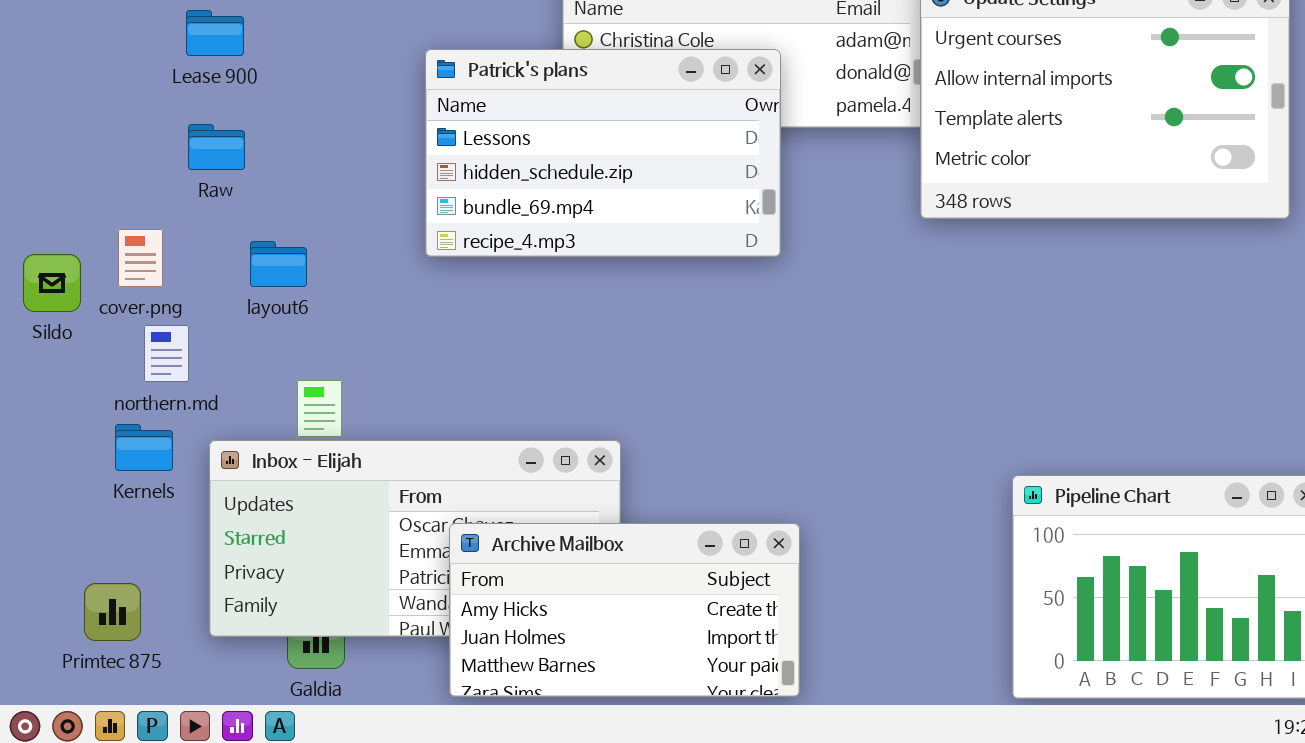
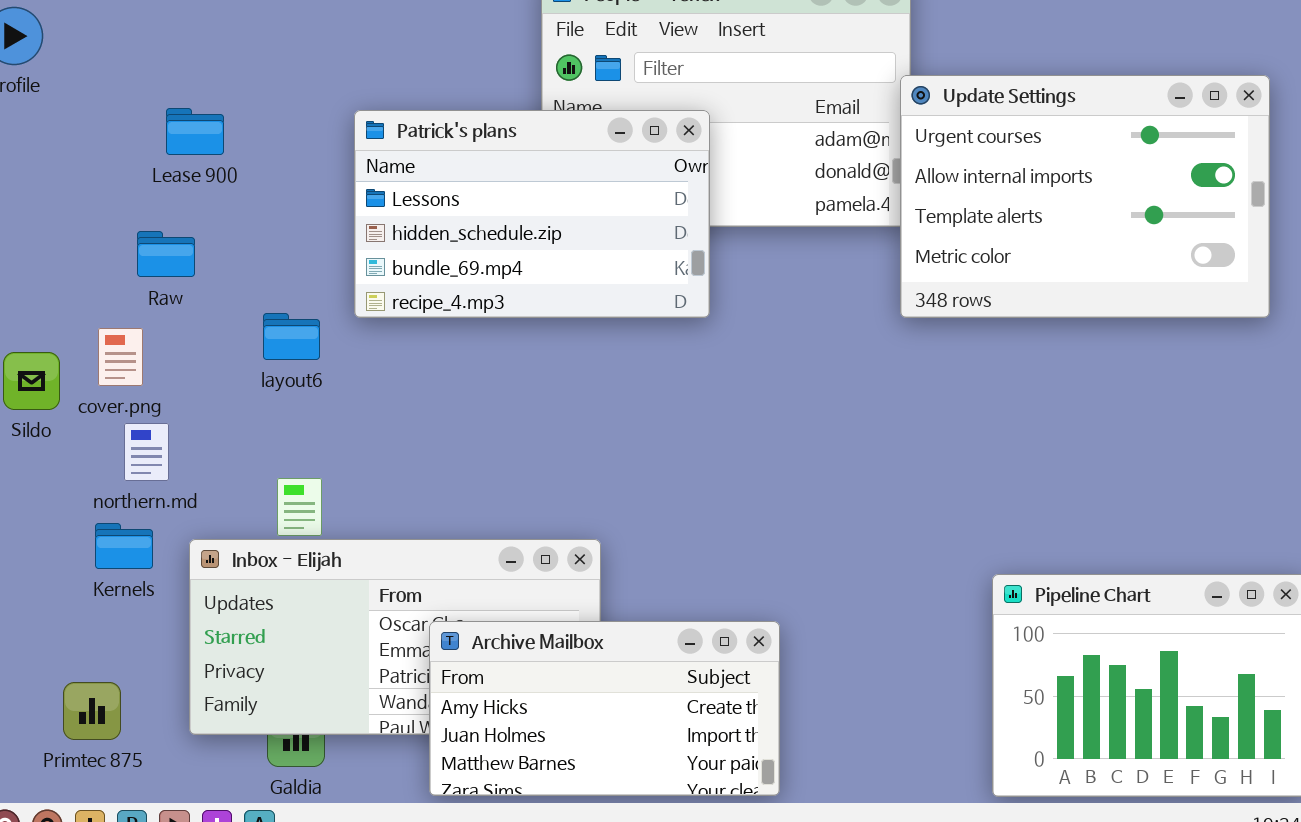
Patrick's plans: [425,49,781,257] -> [354,110,710,318], moved
Raw: [188,124,245,170] -> [137,231,195,277], moved
layout6: [250,241,307,287] -> [263,313,320,360], moved

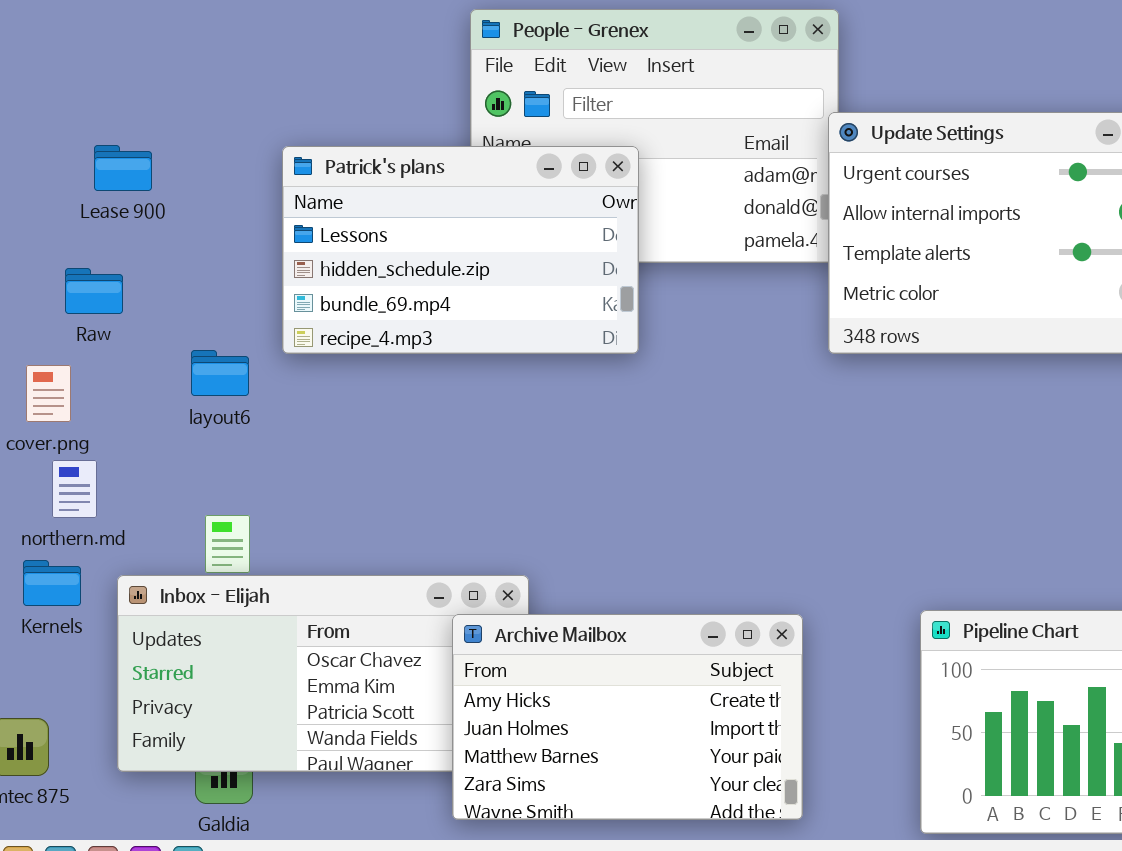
Archive Mailbox: [429,621,780,796] -> [452,614,803,820], moved, resized

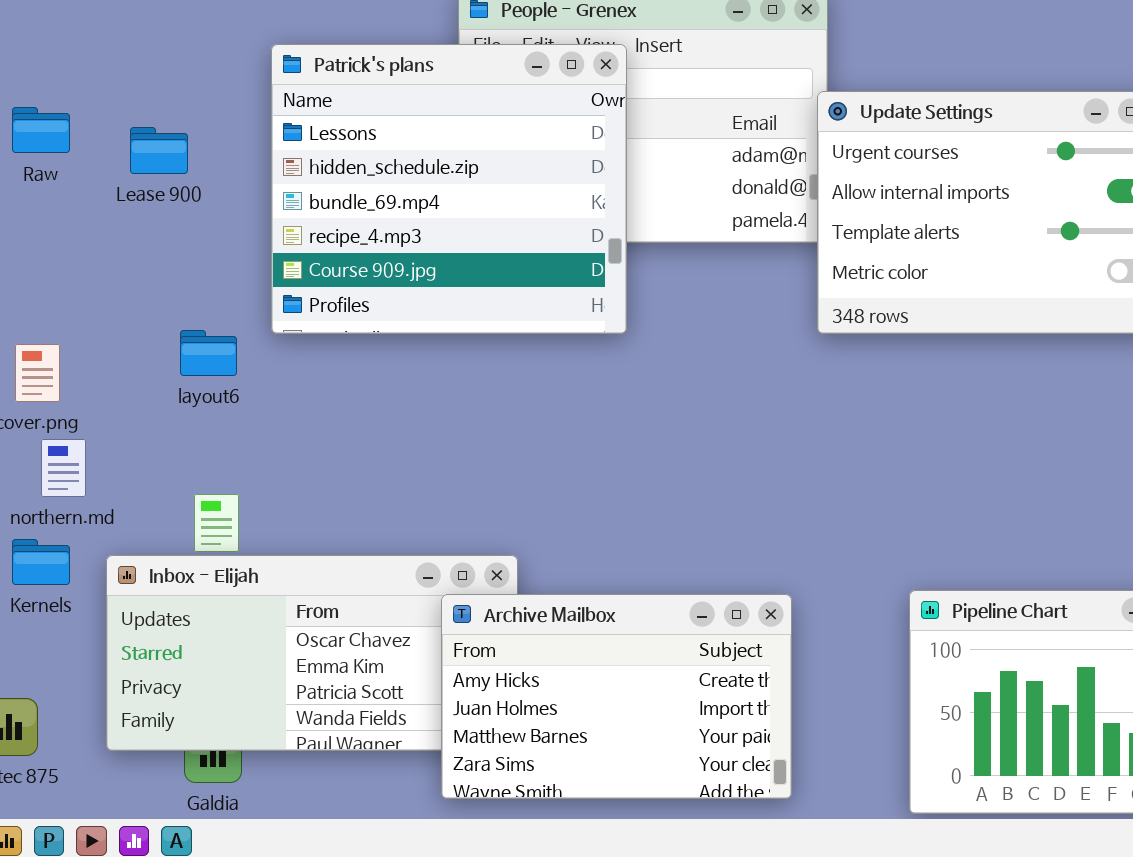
Lease 900: [94,145,152,191] -> [130,127,188,174], moved
Patrick's plans: [282,146,639,354] -> [271,44,627,334], resized
Raw: [65,268,123,314] -> [12,107,70,153], moved

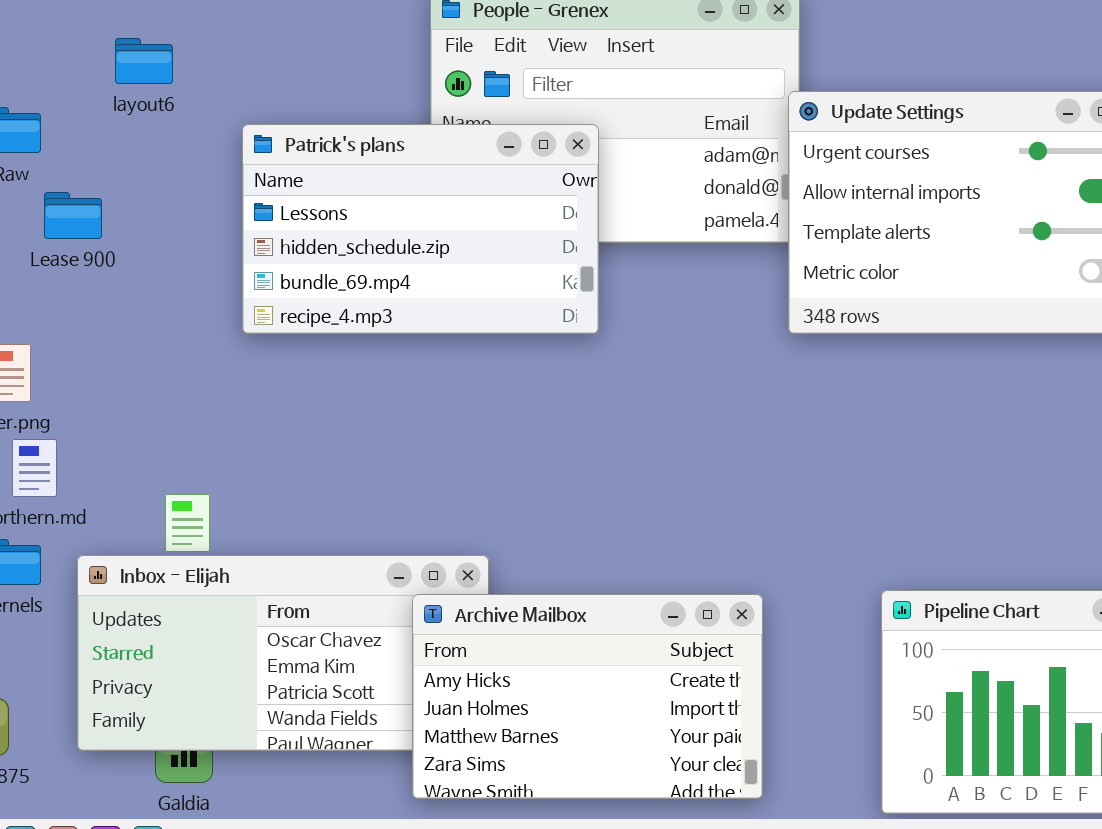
Patrick's plans: [271,44,627,334] -> [242,124,599,334], resized
Lease 900: [130,127,188,174] -> [44,192,102,239], moved
layout6: [180,330,237,376] -> [115,38,173,84], moved

